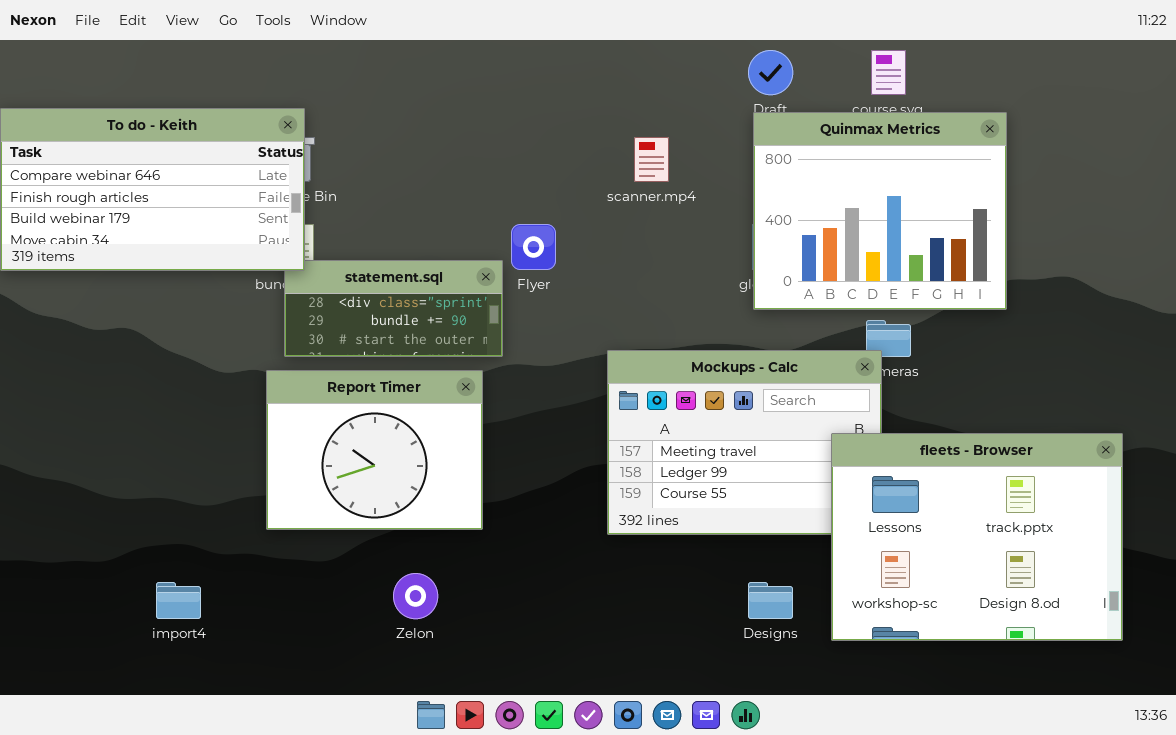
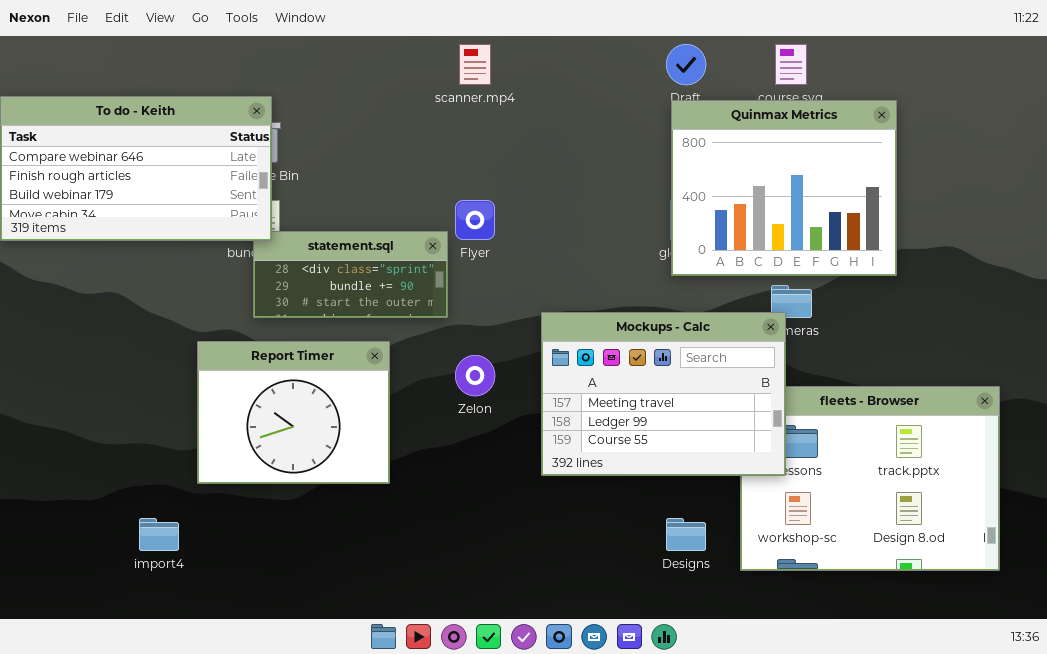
scanner.mp4: [634,137,669,182] -> [459,44,491,85], moved
Mockups - Calc: [607,350,882,535] -> [541,312,786,476], raised
Report Timer: [266,370,483,530] -> [197,341,390,484], moved
Zelon: [393,573,438,619] -> [455,355,495,396], moved

